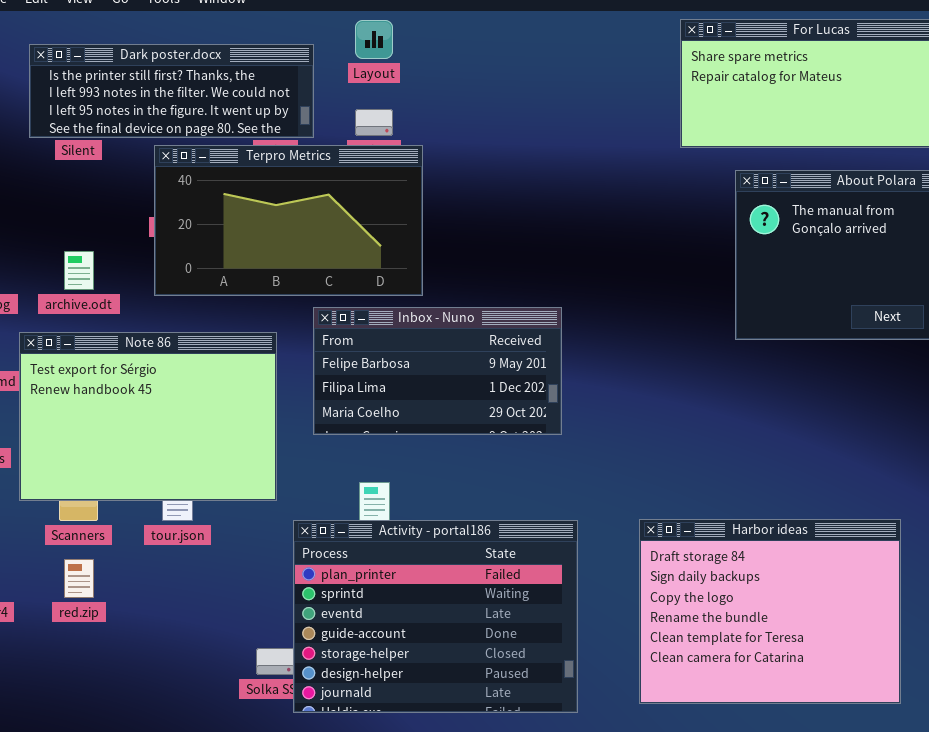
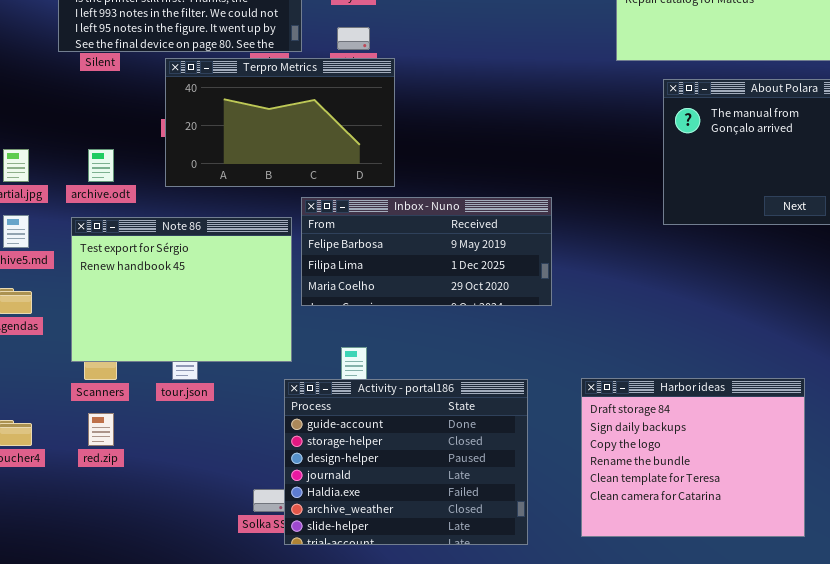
Inbox - Nuno: [313,307,562,435] -> [301,197,552,306], resized
Note 86: [19,332,277,501] -> [71,217,292,362], moved
Activity - portal186: [293,520,578,713] -> [284,379,528,545], scrolled down 3 rows

